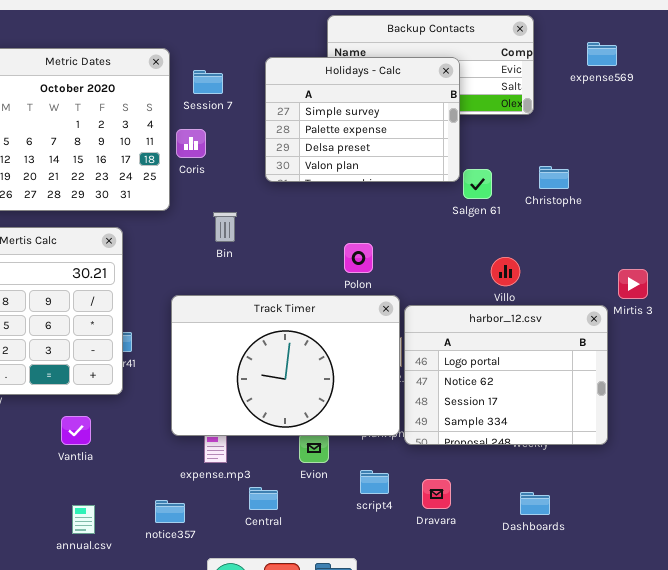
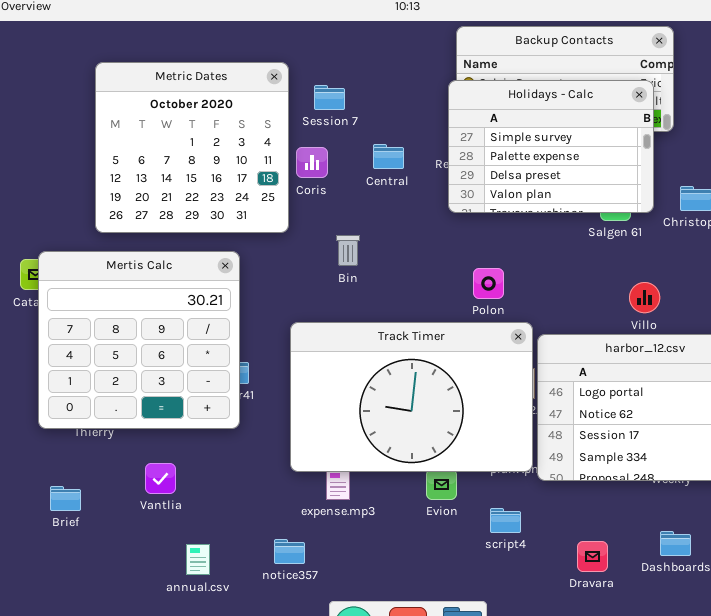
Holidays - Calc: [265,57,460,182] -> [448,80,654,213], moved
Vantlia: [61,416,91,445] -> [145,463,176,494], moved
Dravara: [422,479,451,509] -> [577,541,608,572], moved
Central: [249,487,278,510] -> [373,144,404,169], moved

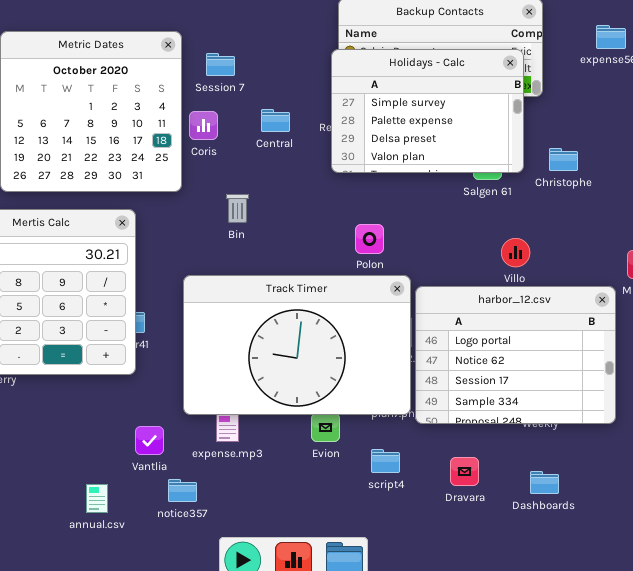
Vantlia: [145,463,176,494] -> [135,426,164,455], moved
Dravara: [577,541,608,572] -> [450,457,479,486], moved

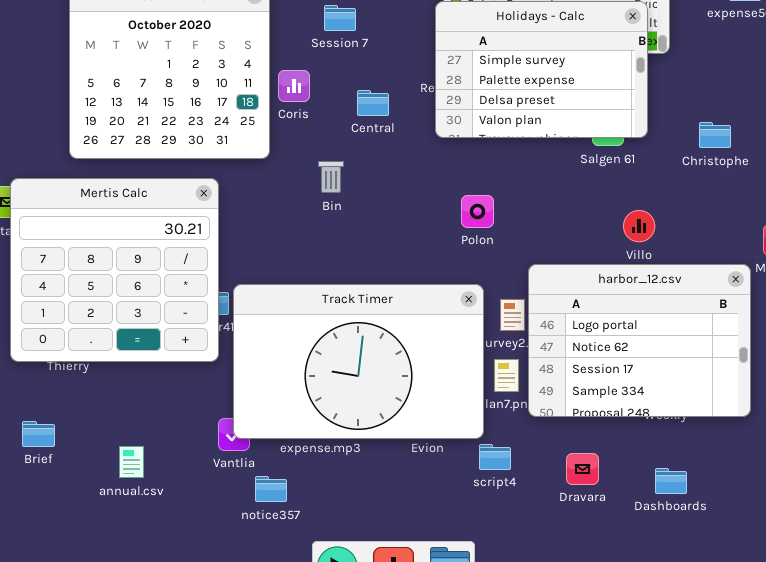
Session 7: [206,53,235,76] -> [324,5,356,31], moved
Central: [261,109,290,132] -> [357,90,389,116], moved
Christophe: [549,148,578,171] -> [699,122,731,148], moved
Track Timer: [183,275,411,415] -> [233,284,484,439], moved
annual.csv: [86,484,108,513] -> [119,446,144,478], moved

